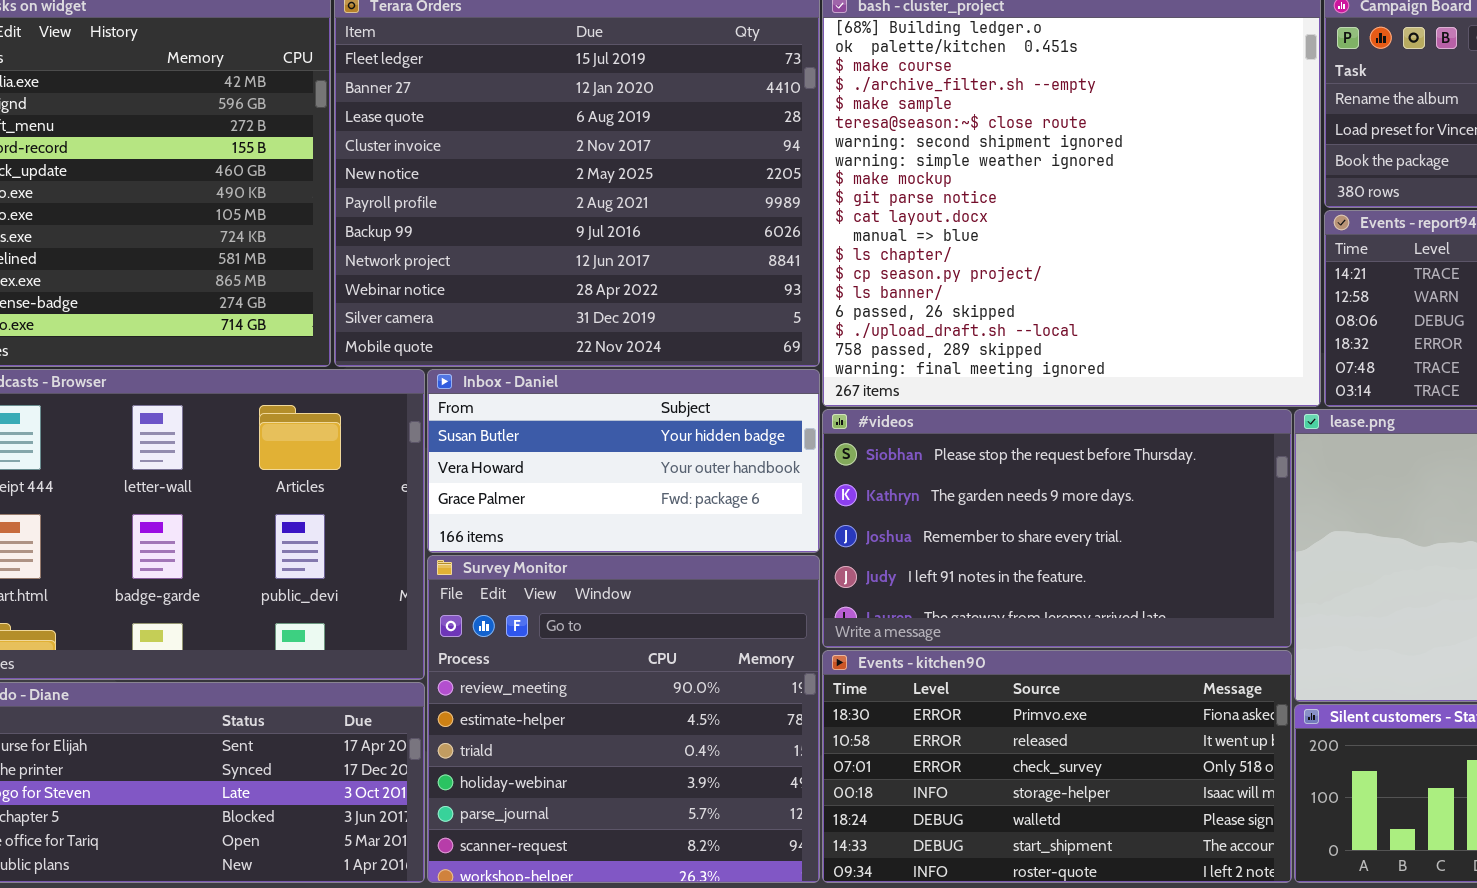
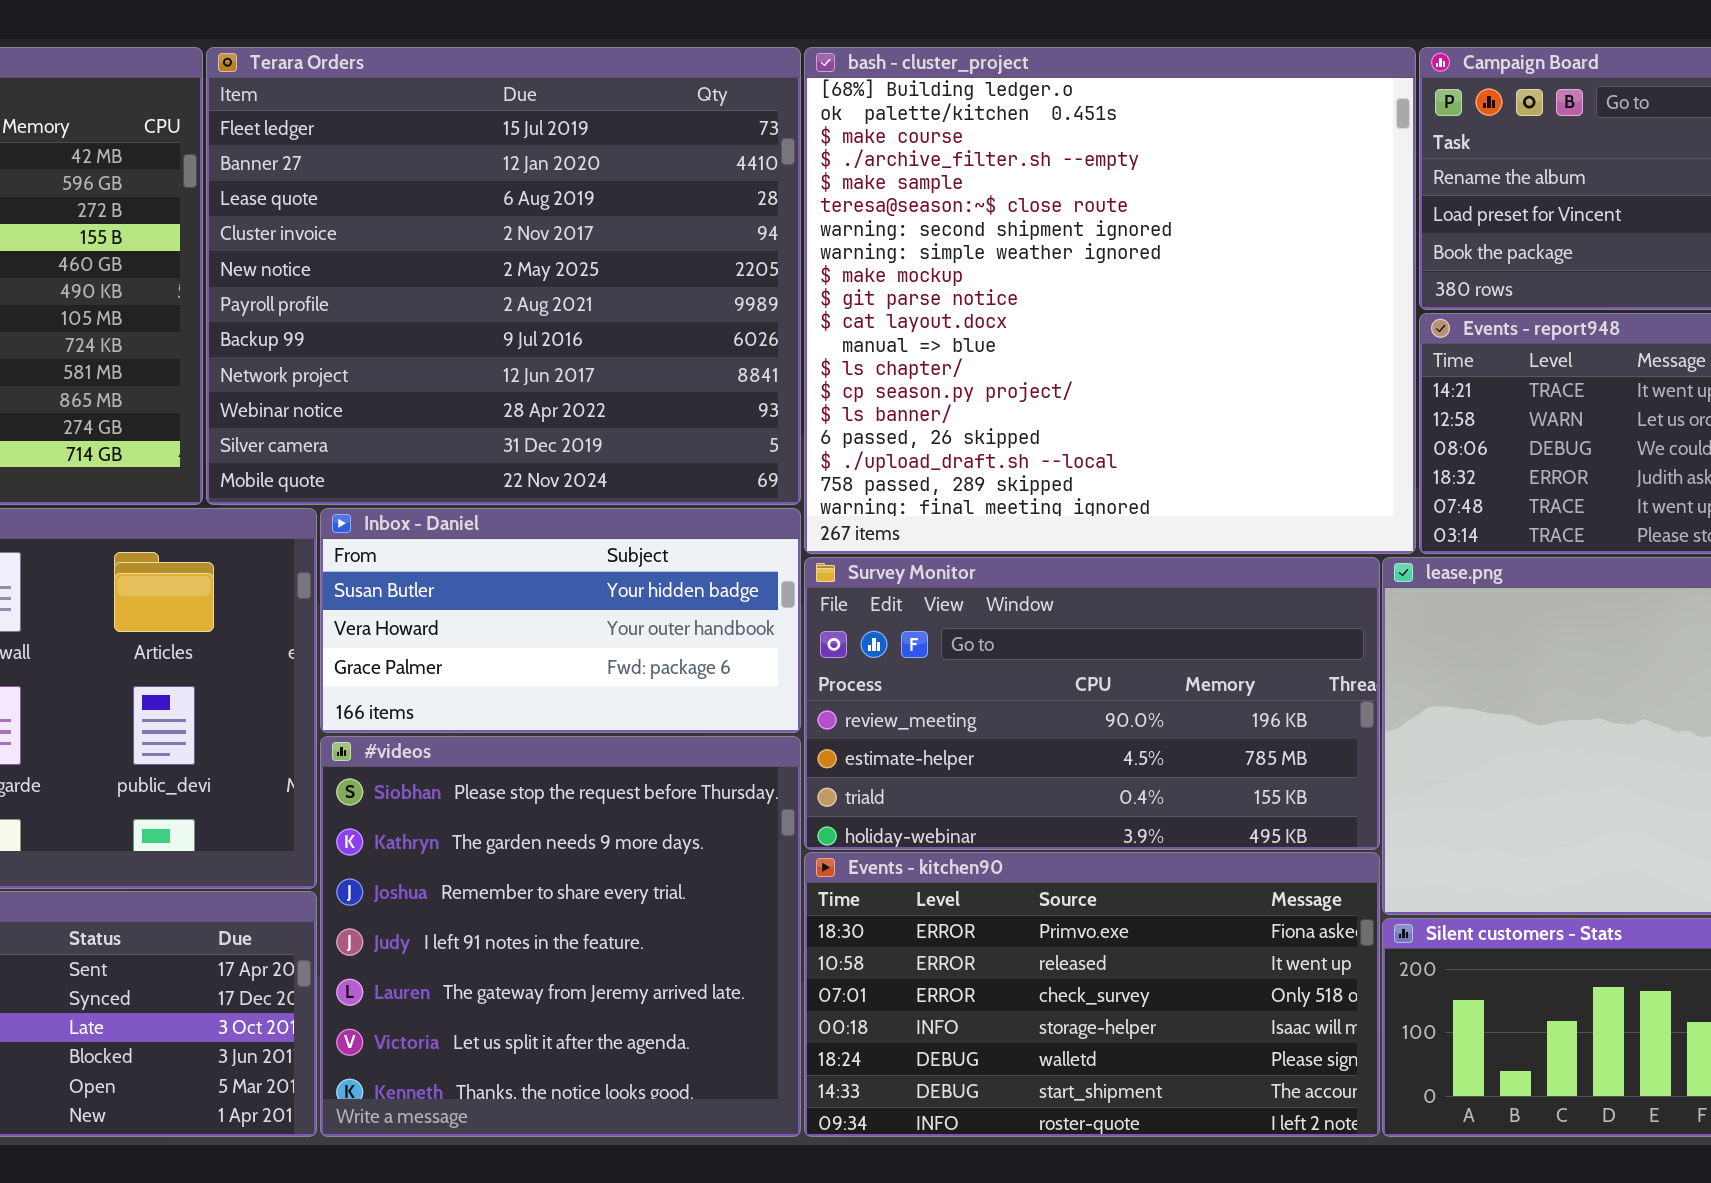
#videos: [822,409,1292,648] -> [320,736,801,1137], moved, resized
Survey Monitor: [427,555,820,883] -> [804,557,1380,850], moved, resized

